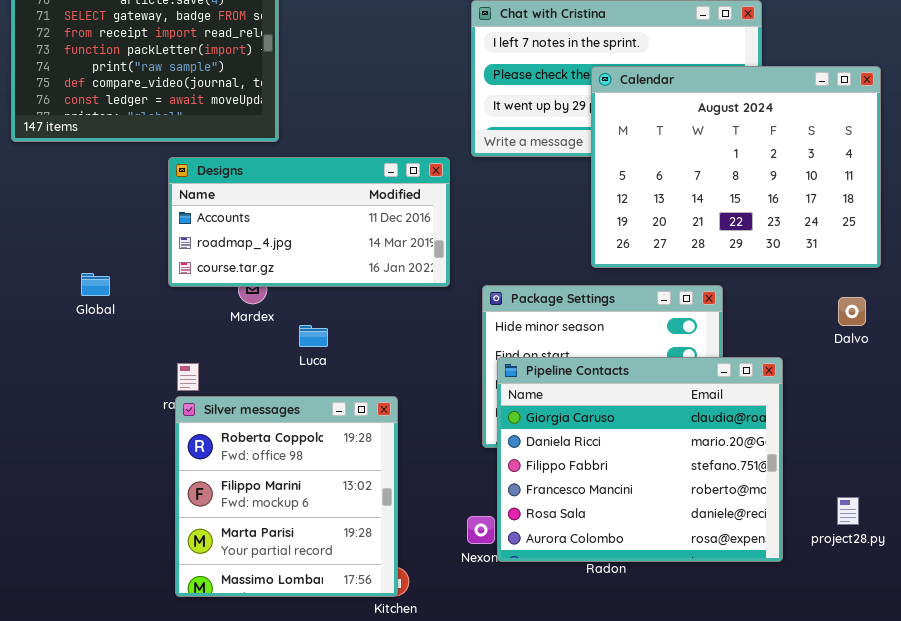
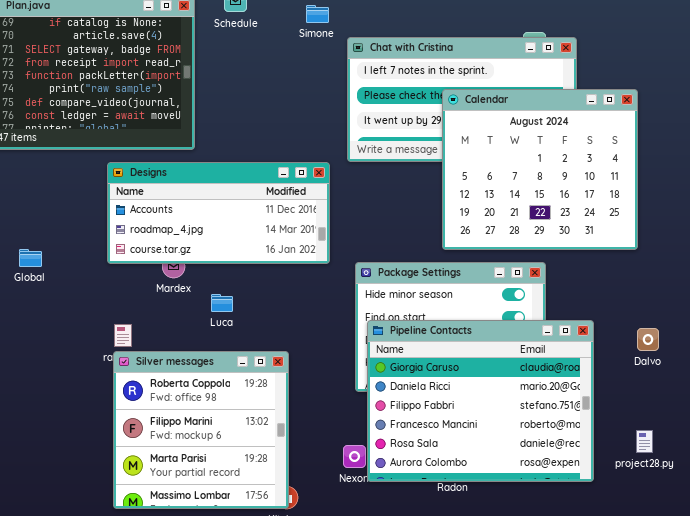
Calendar: [591,66,881,268] -> [442,89,638,250], resized
Global: [81,273,110,296] -> [19,249,42,267], moved
Dalvo: [838,297,866,326] -> [637,328,659,351], moved

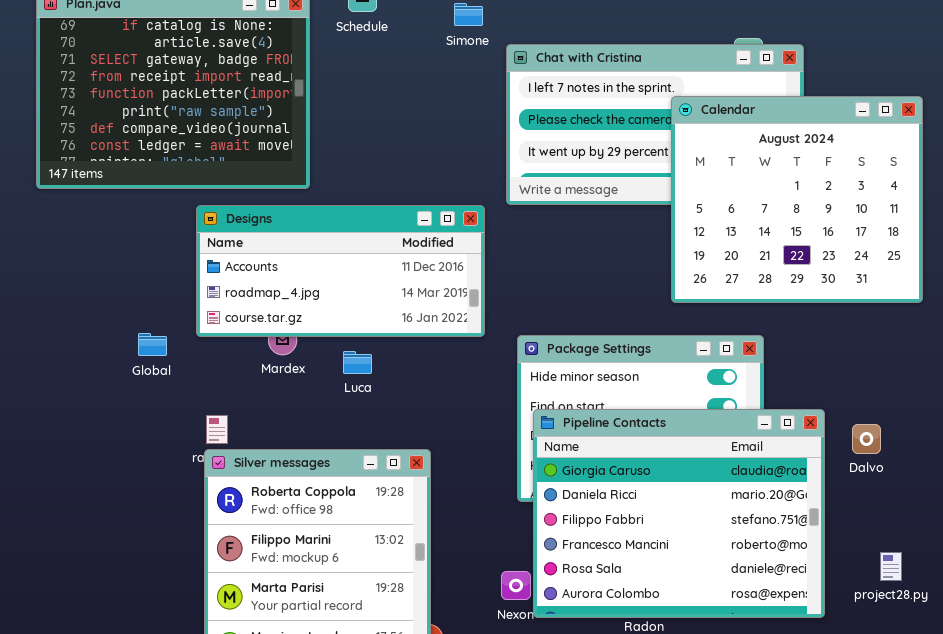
Calendar: [442,89,638,250] -> [671,96,923,303], moved
Global: [19,249,42,267] -> [138,333,167,356], moved
Luca: [211,294,233,312] -> [343,351,372,374], moved
Dalvo: [637,328,659,351] -> [852,424,881,454], moved

